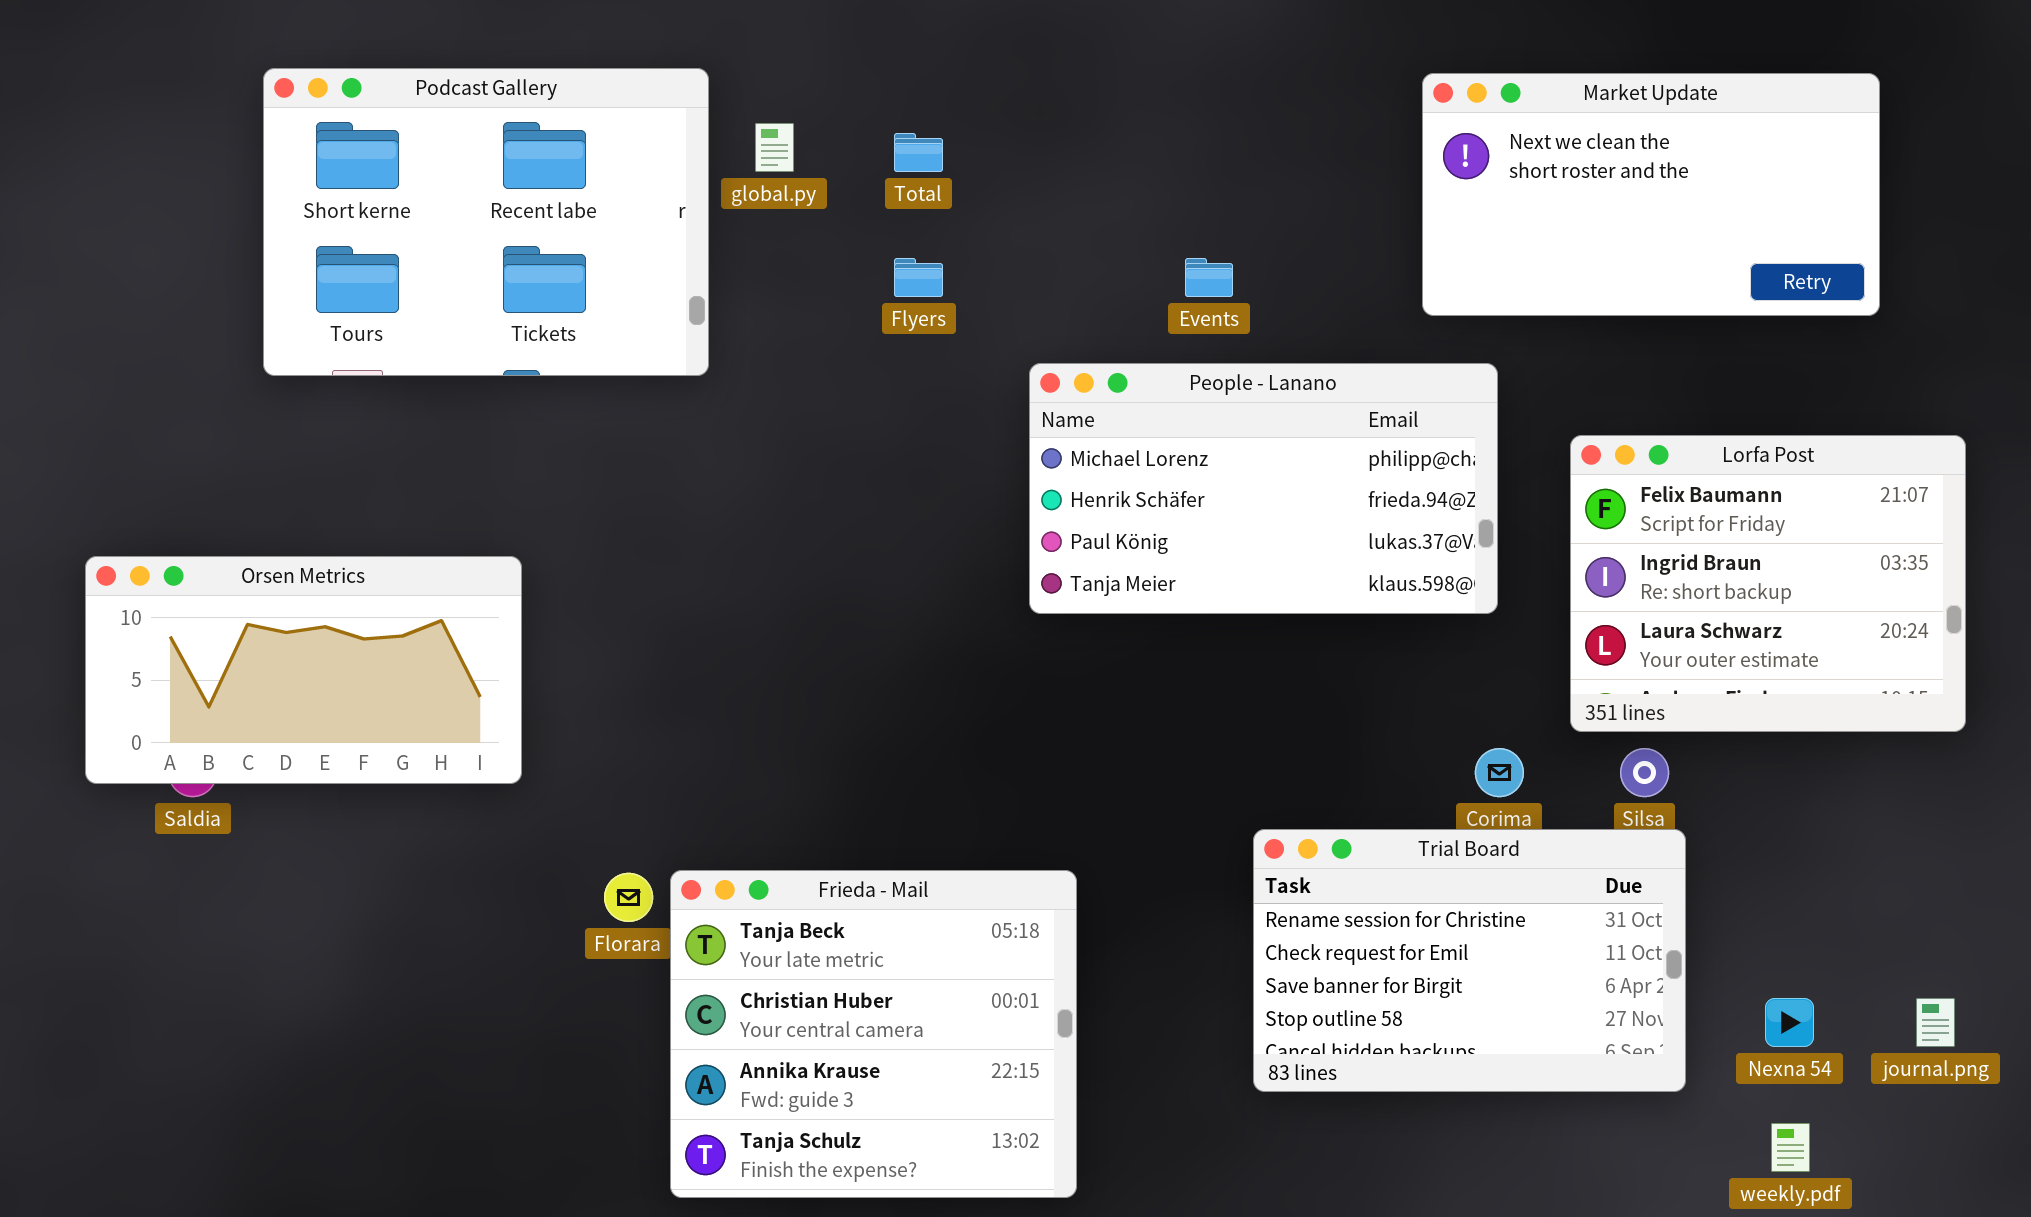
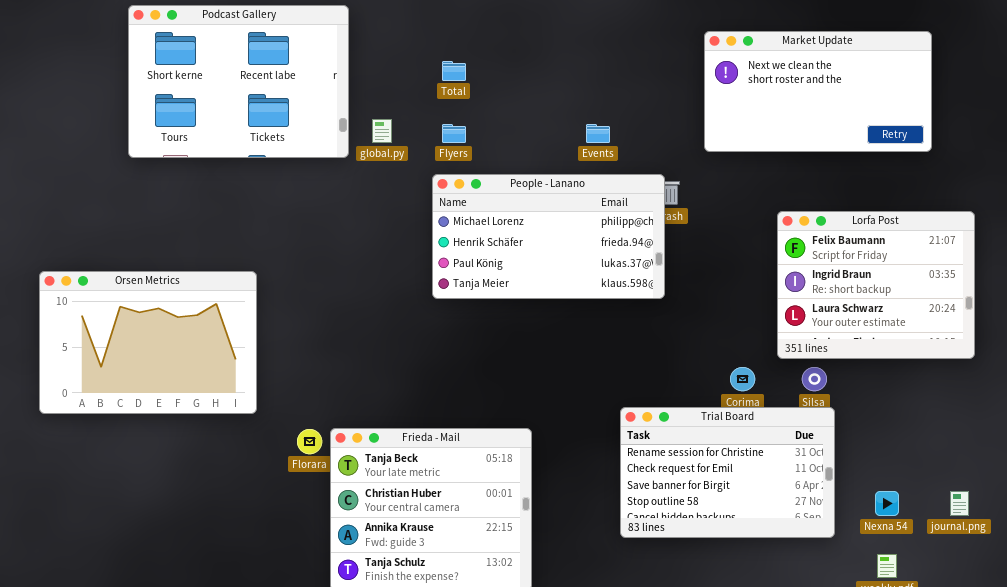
Podcast Gallery: [263,68,709,376] -> [128,5,349,158], moved
global.py: [755,123,794,172] -> [372,119,392,143], moved
People - Lanano: [1029,363,1498,614] -> [432,174,665,299], moved
Orsen Metrics: [85,556,522,784] -> [39,271,257,414], resized

